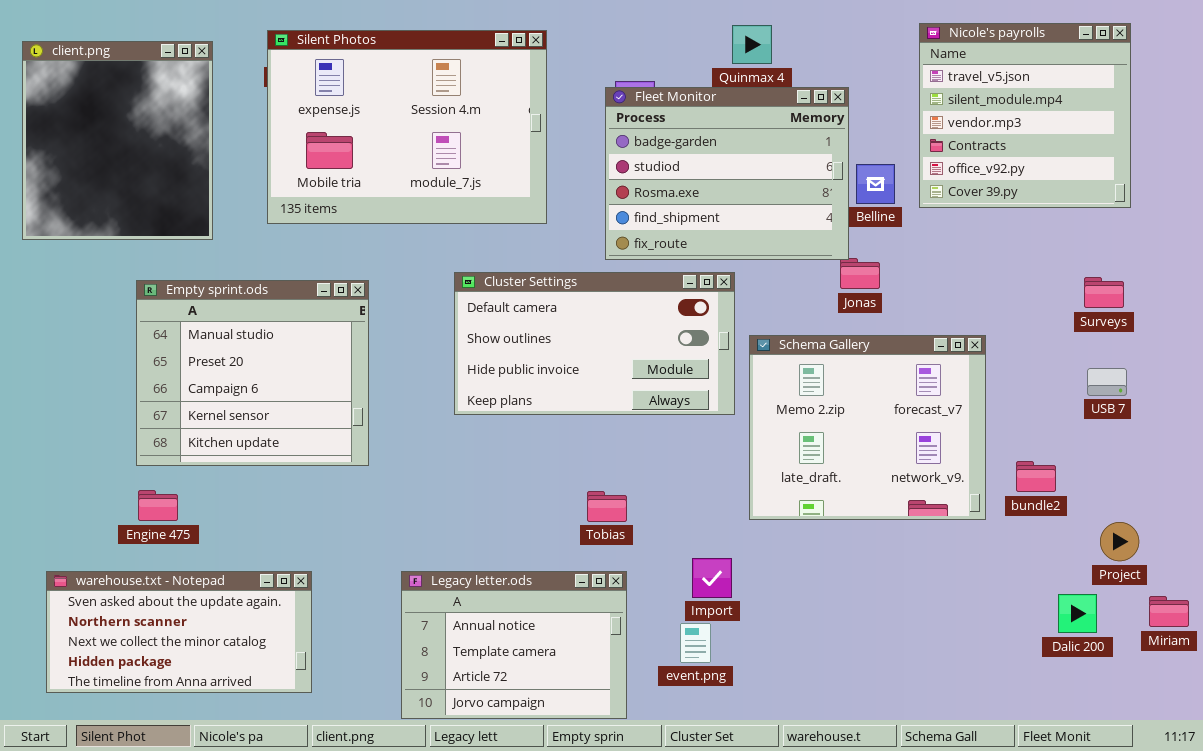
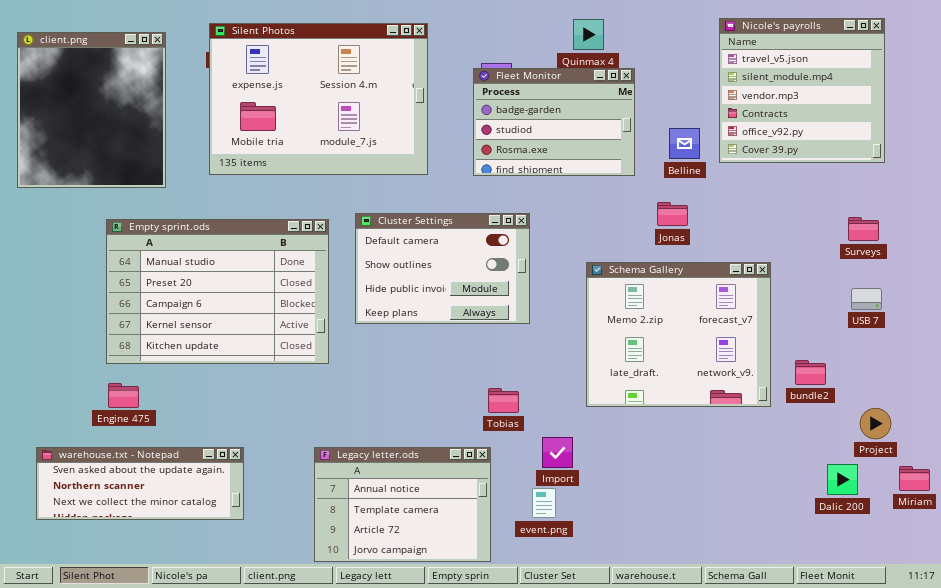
Fleet Monitor: [605,87,849,260] -> [473,68,635,176], resized
Cluster Settings: [454,272,735,415] -> [355,213,530,324], resized
Empty sprint.ods: [136,280,369,466] -> [106,219,329,364], resized
Tobias: [587,491,627,522] -> [488,388,519,413], moved
warehouse.txt - Notepad: [46,571,312,693] -> [36,447,244,520], resized

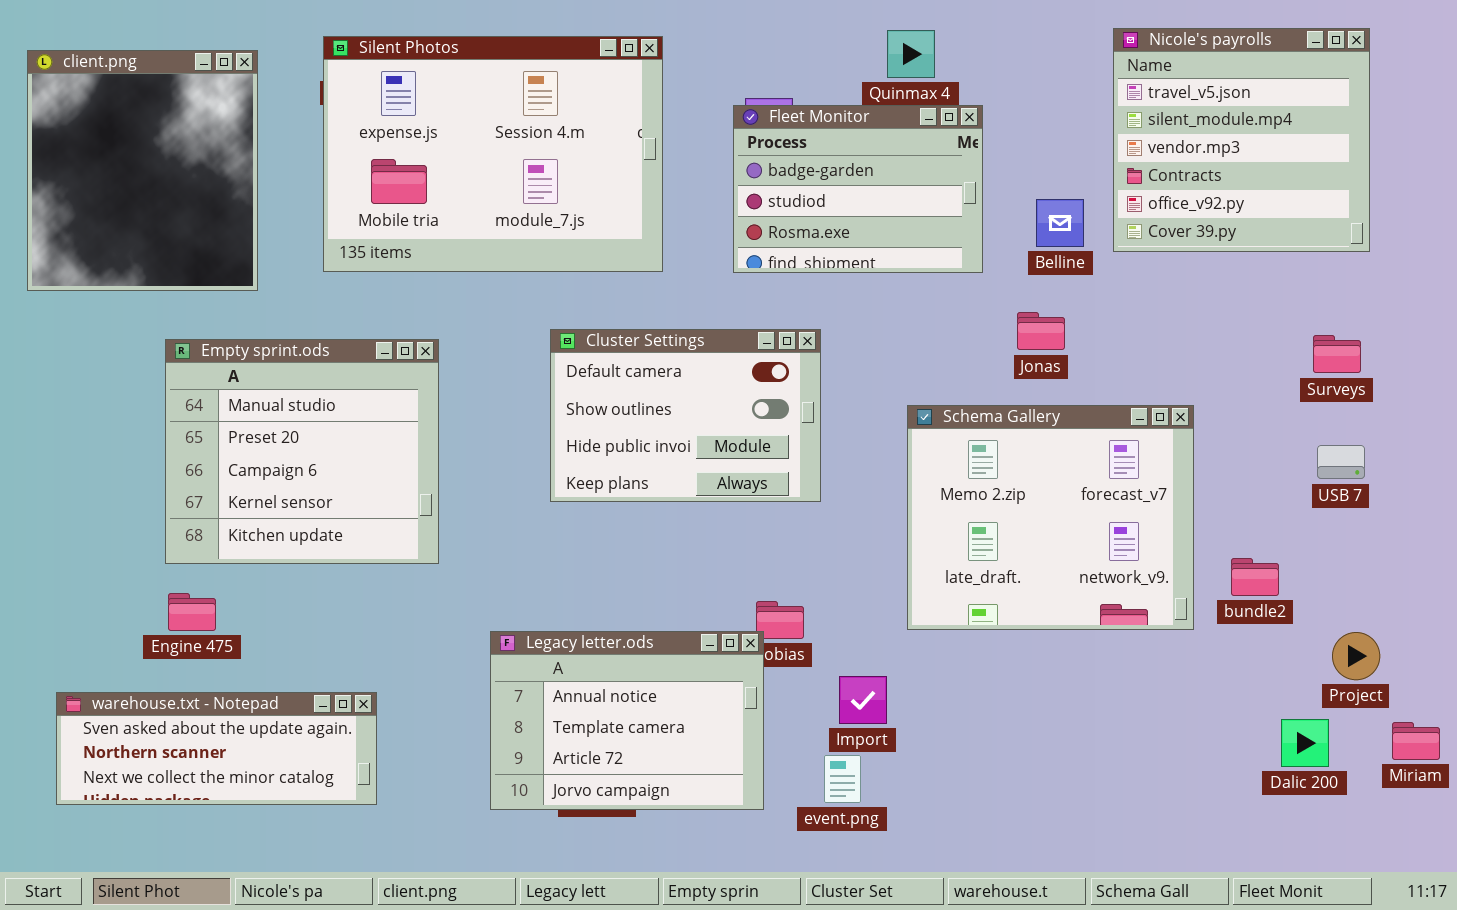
Empty sprint.ods: [106,219,329,364] -> [165,339,439,564], resized
Legacy letter.ods: [314,447,491,562] -> [490,631,764,810], moved

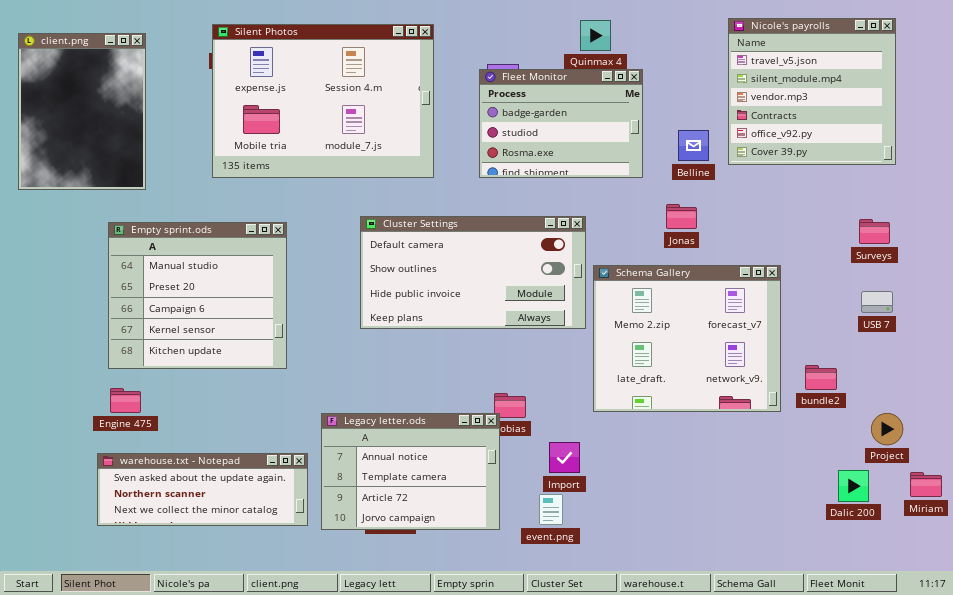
client.png: [27,50,258,291] -> [18,33,146,190], resized
Cluster Settings: [550,329,821,502] -> [360,216,586,329], resized
warehouse.txt - Notepad: [56,692,377,805] -> [97,453,308,526], moved

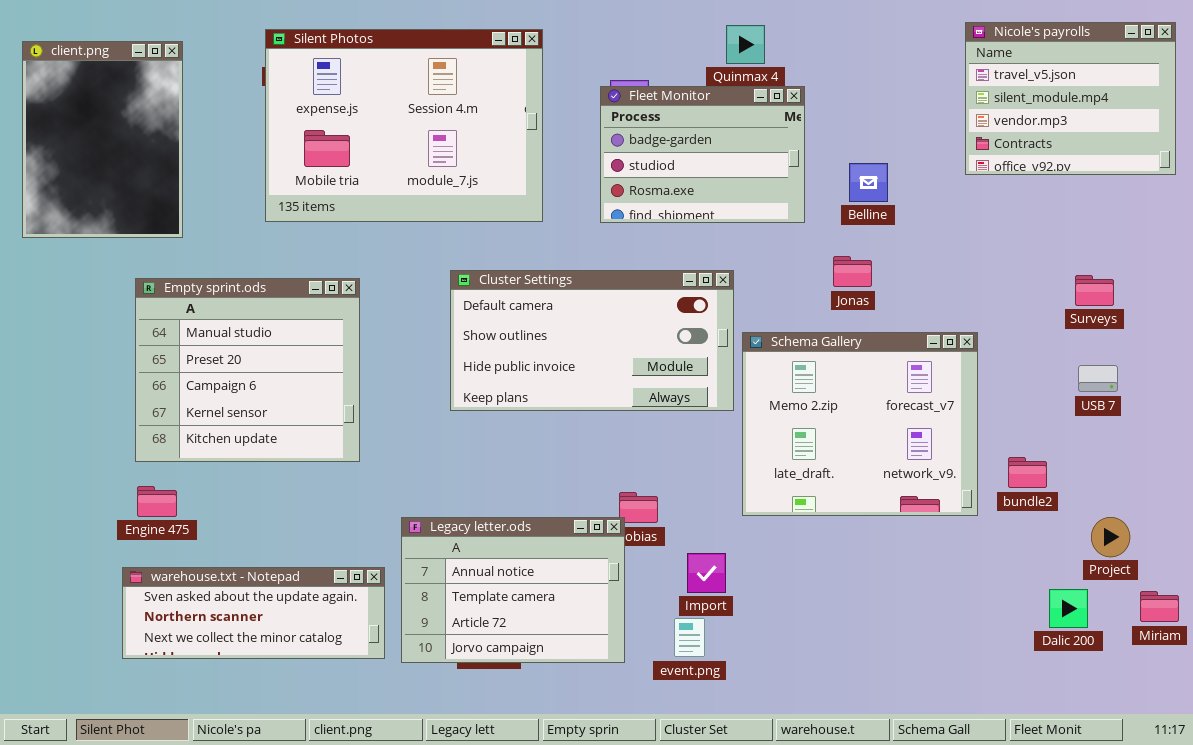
Nicole's payrolls: [728,18,896,165] -> [965,22,1176,175], moved, resized

